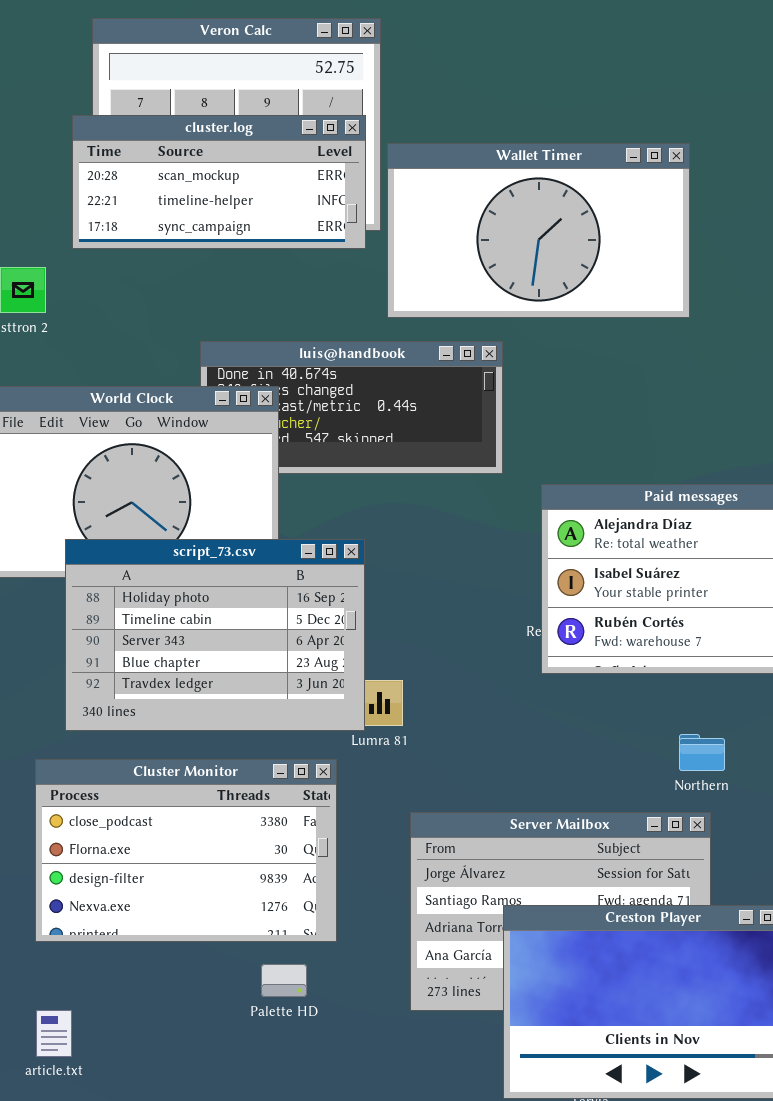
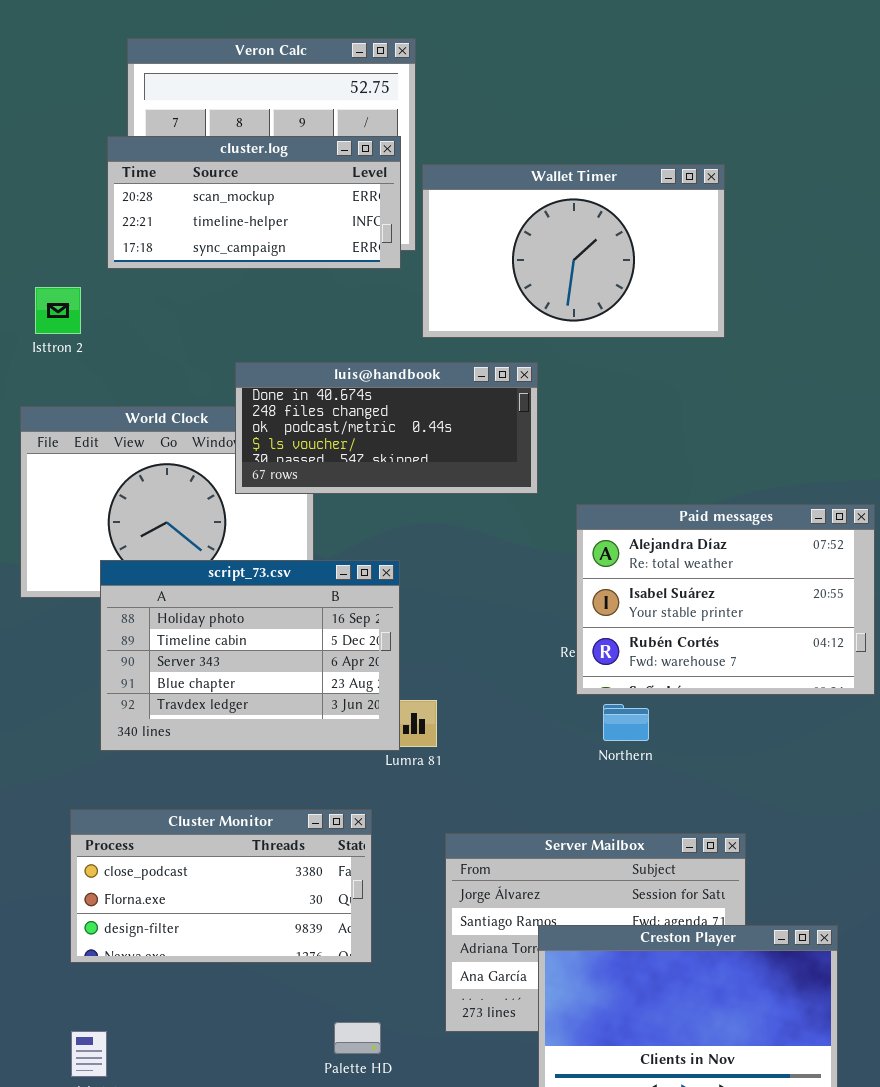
luis@handbook: [200,341,503,474] -> [235,362,538,494], raised
Northern: [679,734,725,771] -> [603,704,649,741], moved
Cluster Monitor: [35,759,337,942] -> [70,809,372,963], resized
Palette HD: [261,964,307,997] -> [334,1022,381,1054], moved

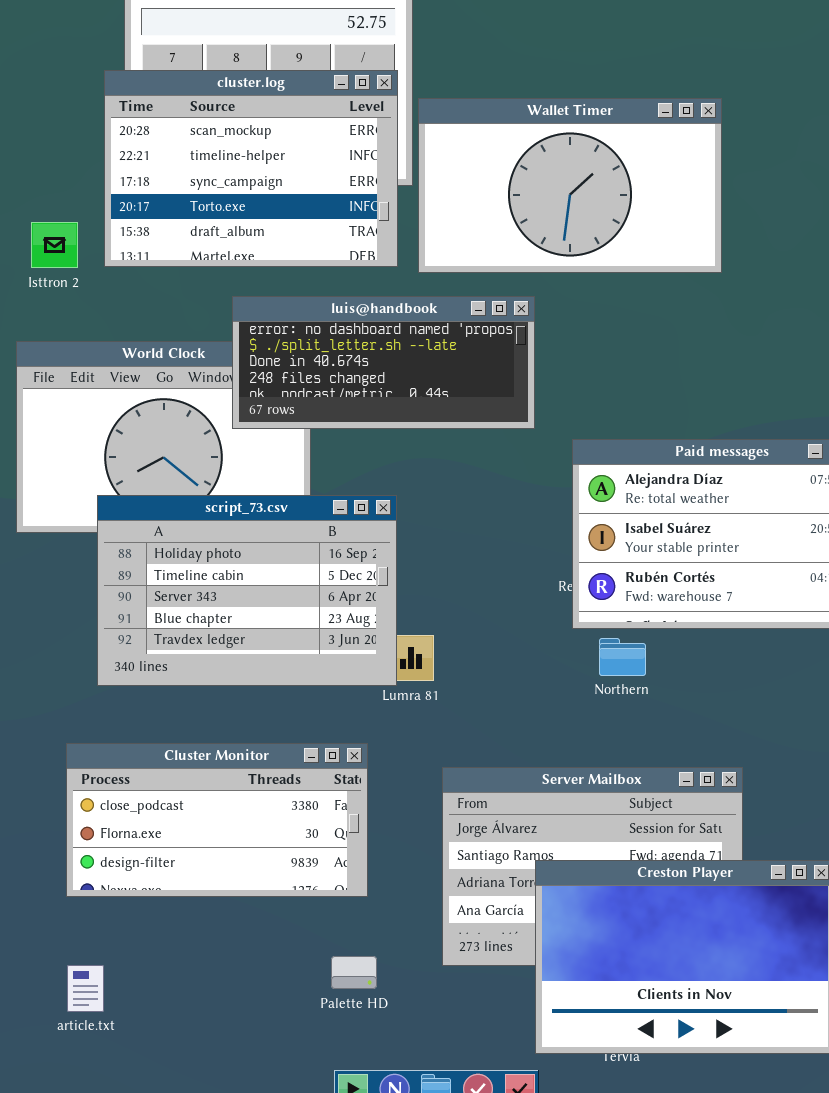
cluster.log: [107,136,401,269] -> [104,70,398,267], resized
luis@handbook: [235,362,538,494] -> [232,296,535,429], scrolled up 2 rows

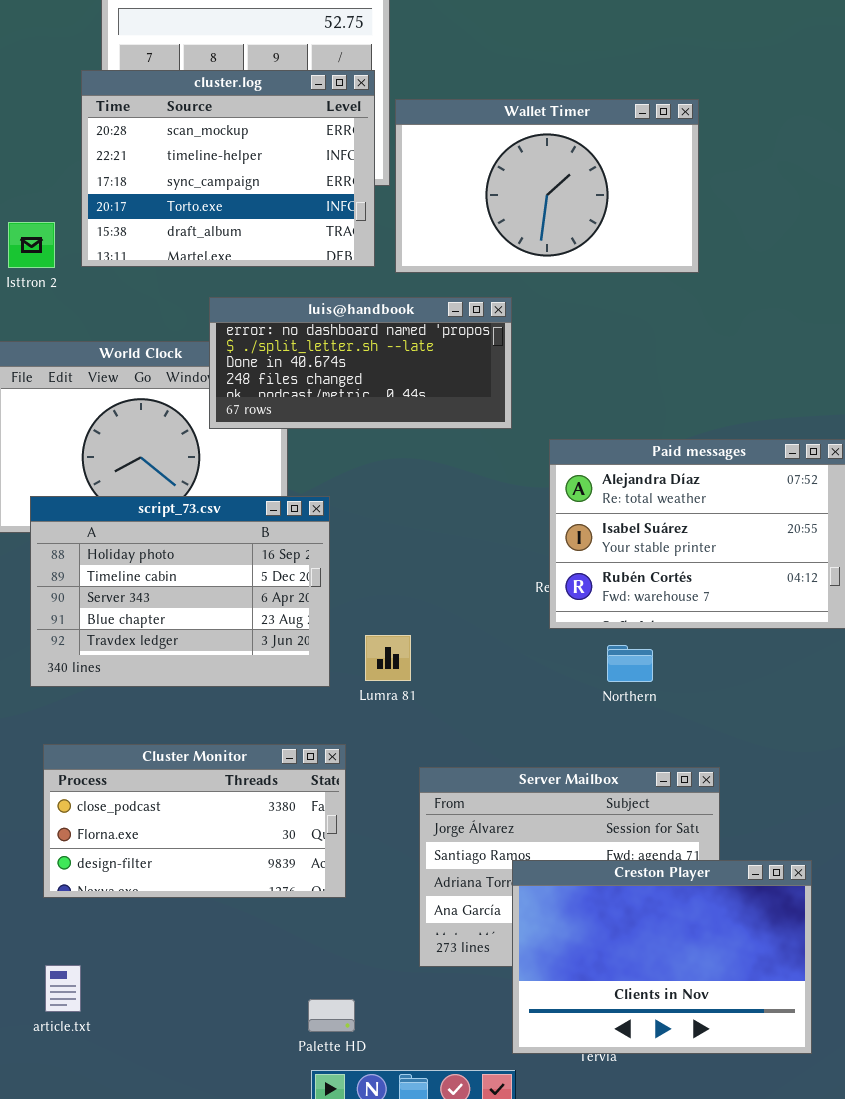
script_73.csv: [97,495,397,686] -> [30,496,330,687], moved
Northern: [599,638,646,676] -> [607,645,653,682], moved
Palette HD: [331,956,377,989] -> [308,999,355,1032], moved

